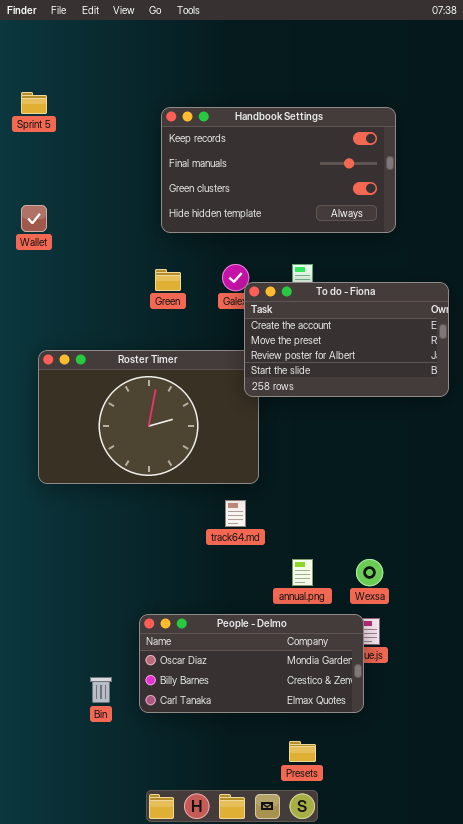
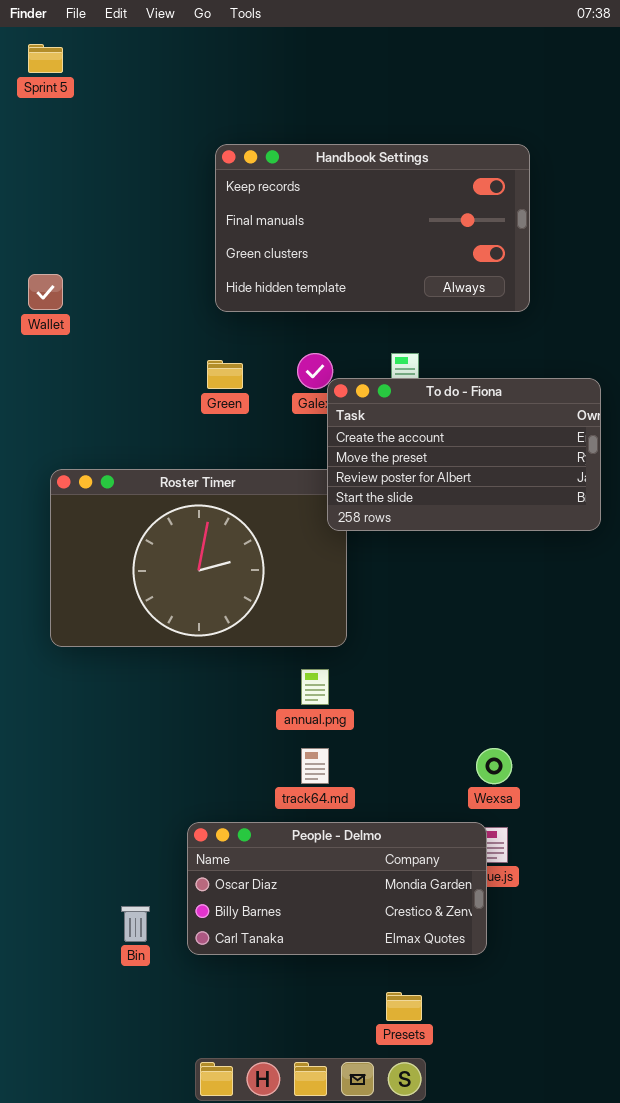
Sprint 5: [21,92,47,114] -> [28,44,63,73], moved
track64.md: [225,500,246,527] -> [301,748,329,784], moved
annual.png: [292,559,313,586] -> [301,669,329,705], moved

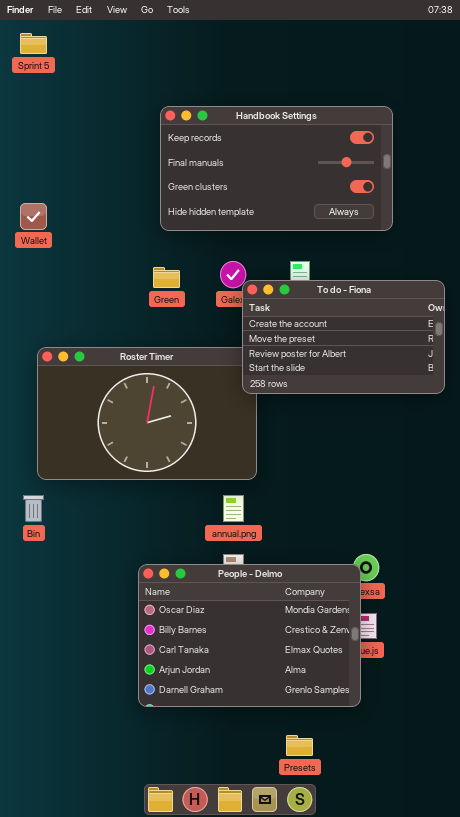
People - Delmo: [187,822,487,955] -> [138,564,361,707], resized
Bin: [121,906,150,942] -> [23,495,44,522], moved

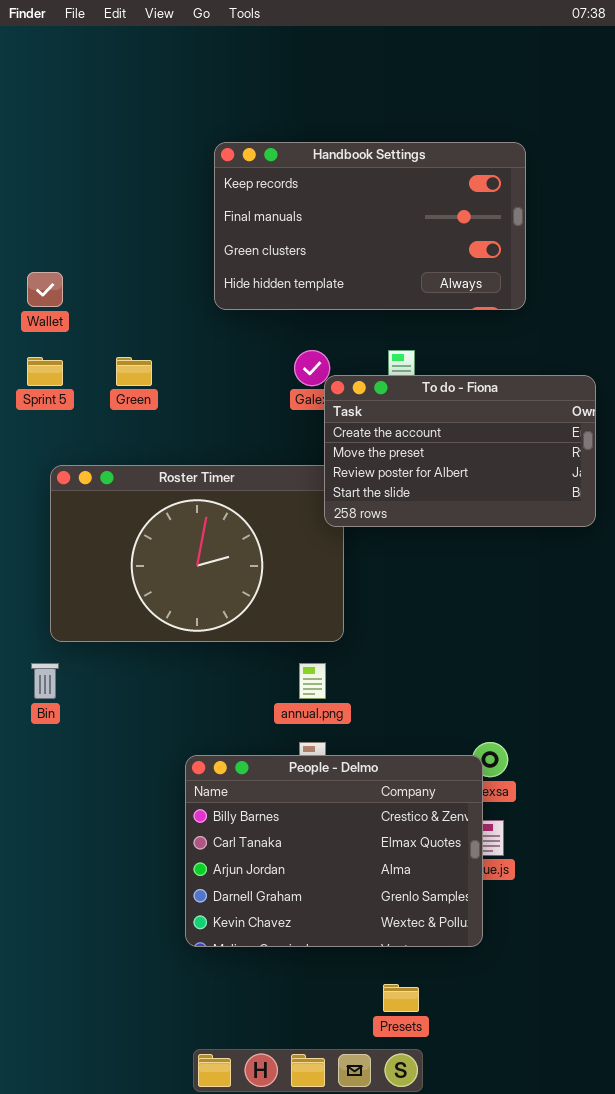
Sprint 5: [20,33,47,54] -> [27,357,63,386], moved
Green: [153,267,180,288] -> [116,357,152,386], moved
People - Delmo: [138,564,361,707] -> [185,755,483,947], scrolled down 1 row

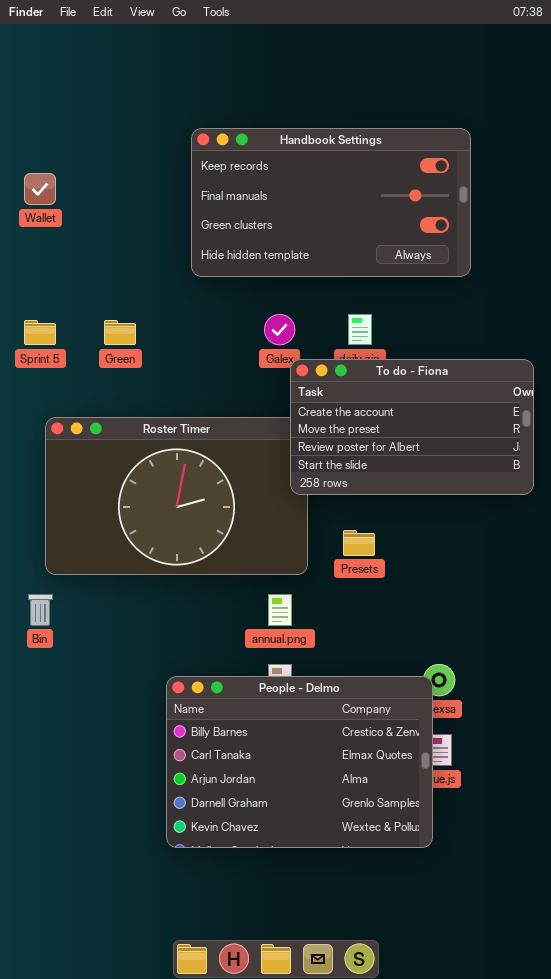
Wallet: [27,272,63,307] -> [24,173,56,205], moved
To do - Fiona: [324,375,596,527] -> [290,359,534,495], moved
Presets: [383,984,419,1012] -> [343,530,375,556], moved

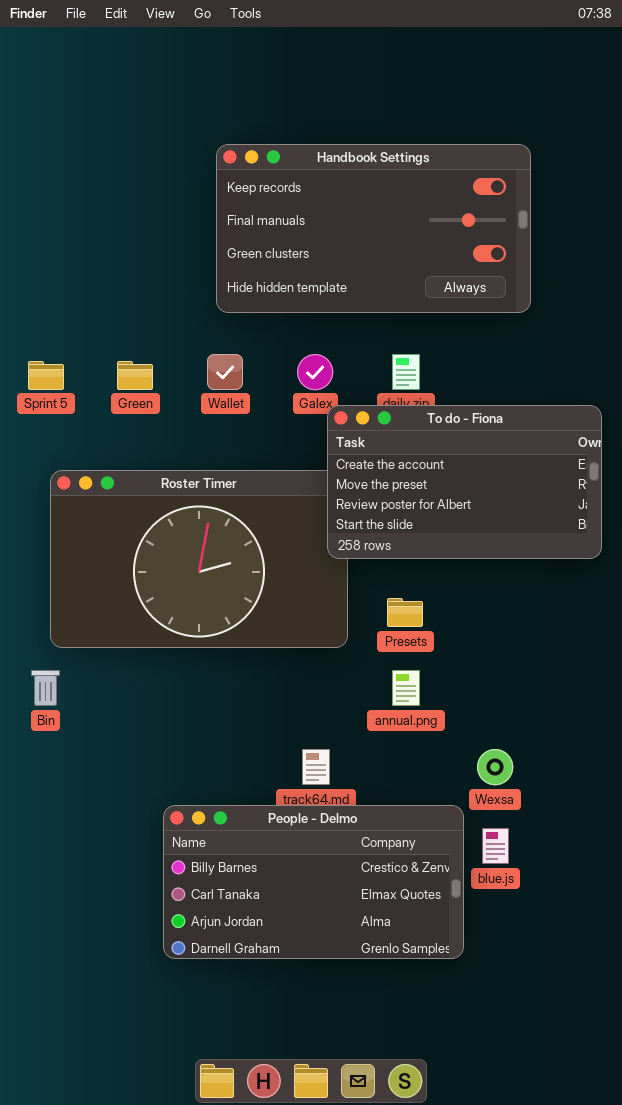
Wallet: [24,173,56,205] -> [207,354,243,390], moved
annual.png: [268,594,292,626] -> [392,670,420,706], moved
People - Delmo: [166,676,433,848] -> [163,805,464,959], moved, resized

